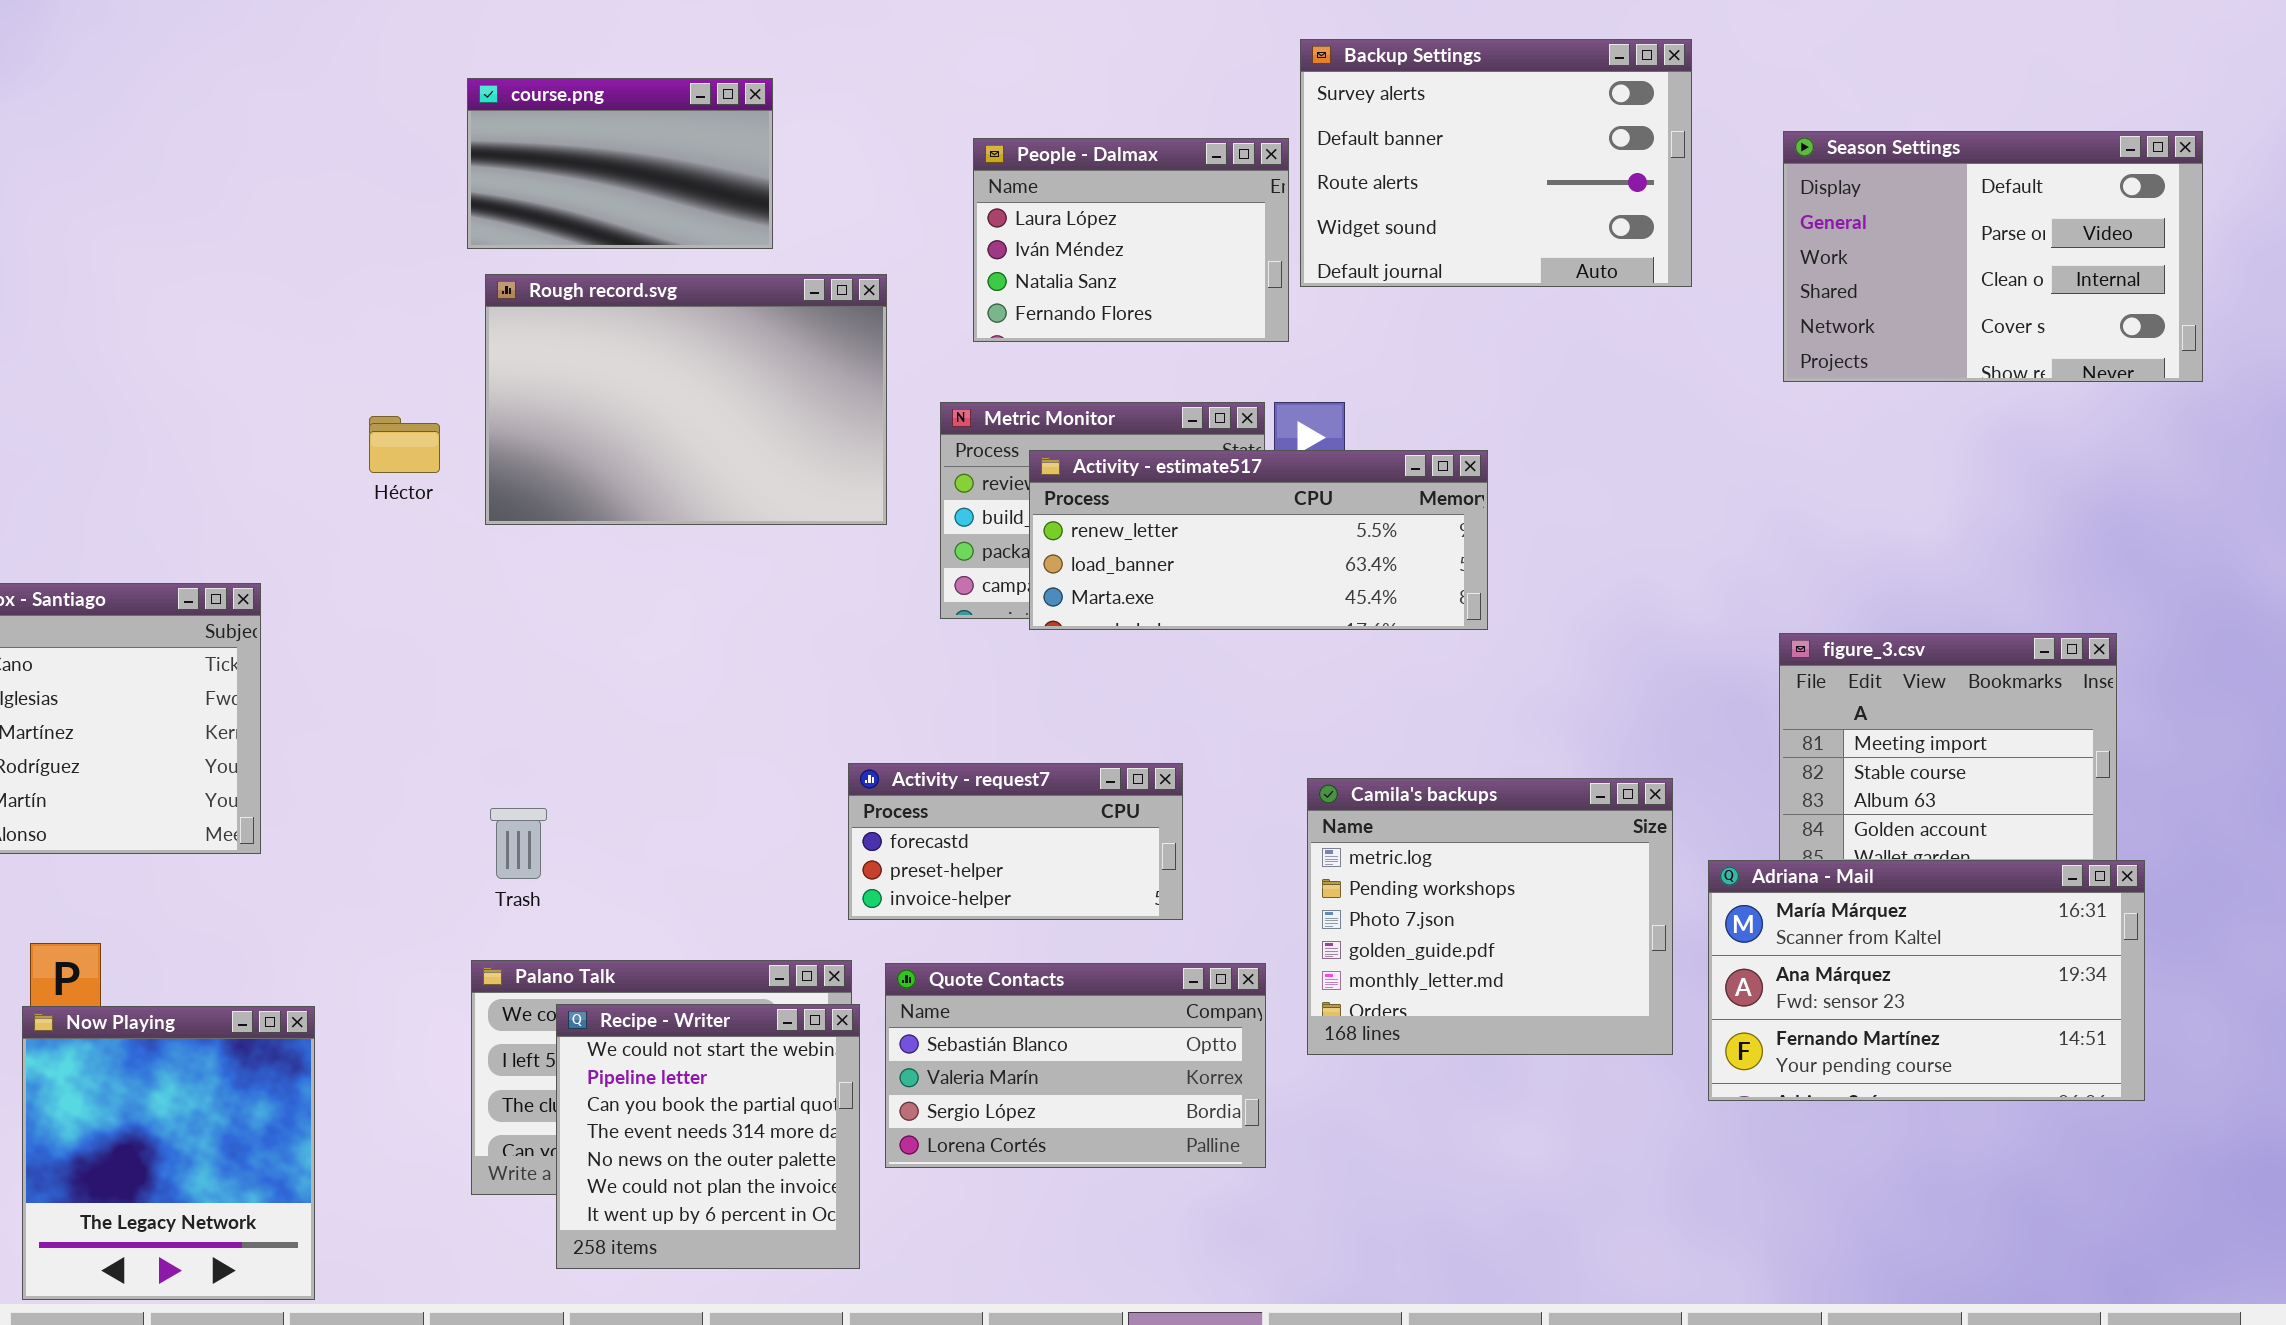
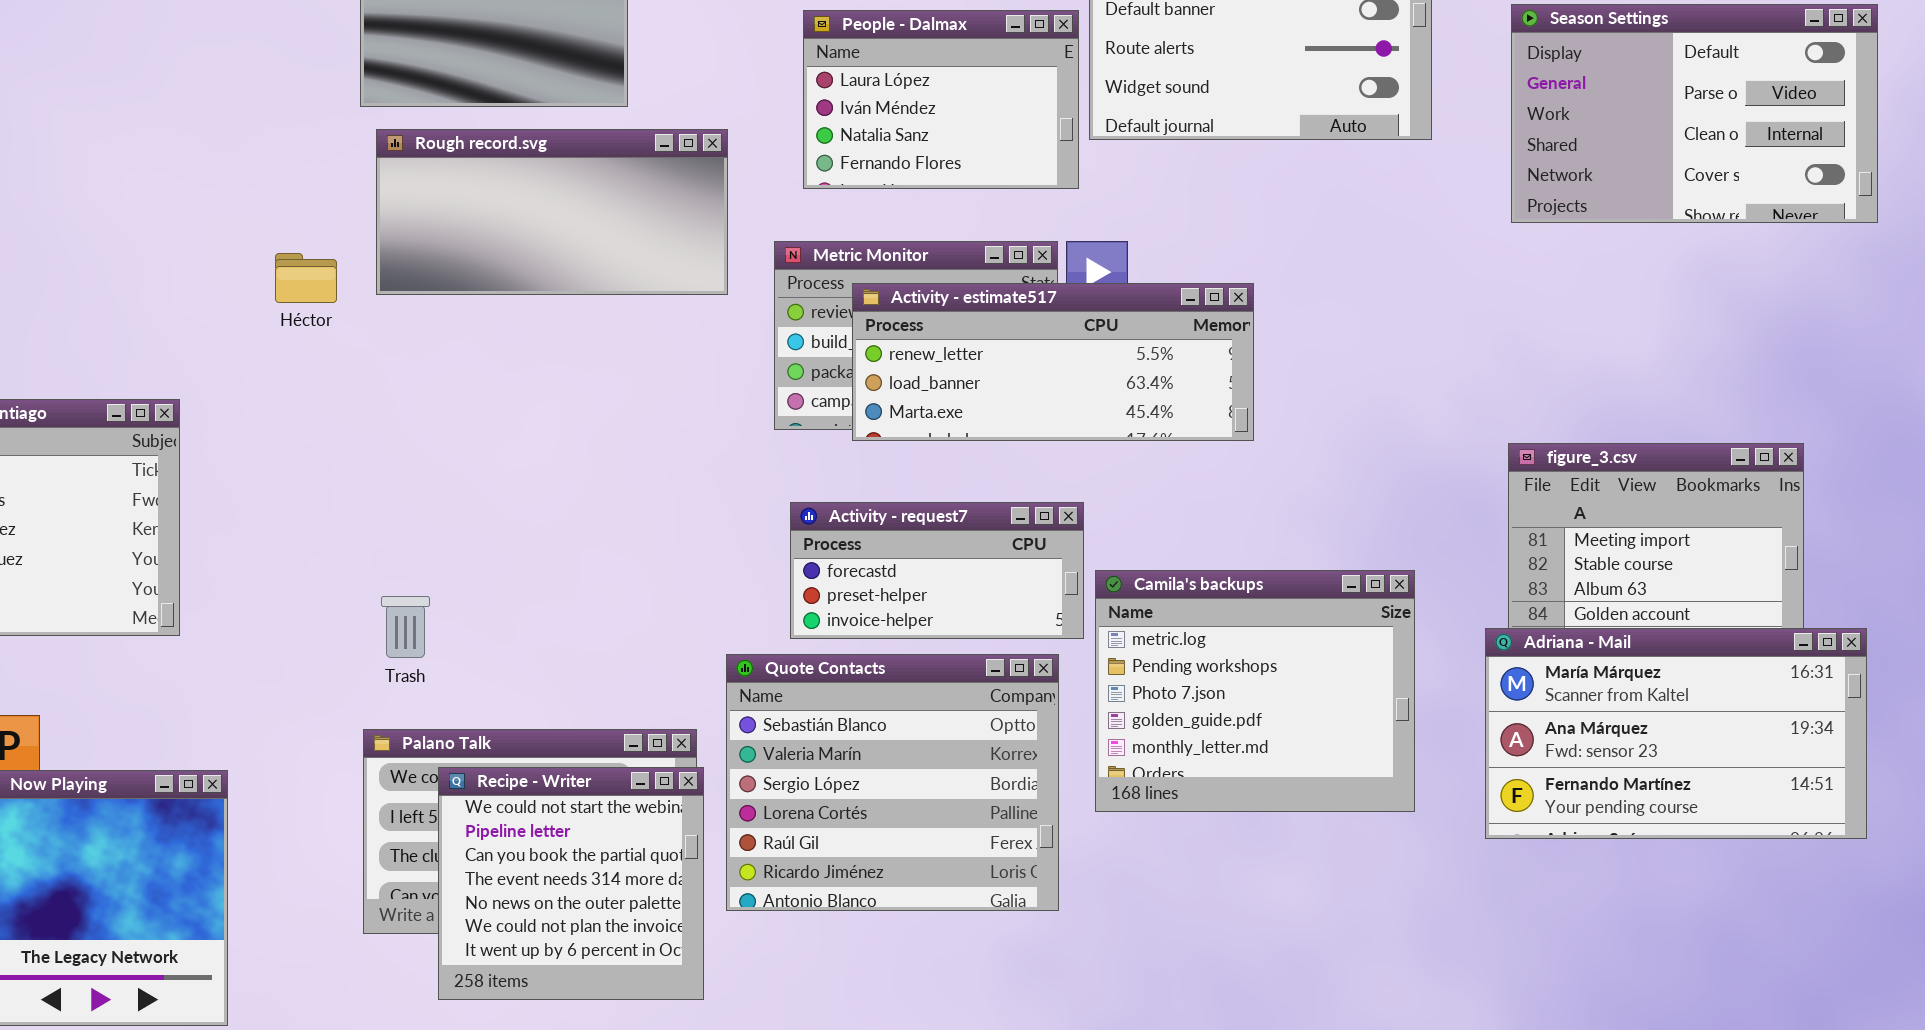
Rough record.svg: [485,274,887,525] -> [376,129,728,295], resized
Activity - request7: [848,763,1183,920] -> [790,502,1084,639], moved
Adriana - Mail: [1708,860,2145,1101] -> [1485,628,1867,839], moved
Quote Contacts: [885,963,1266,1168] -> [726,654,1059,911], resized

